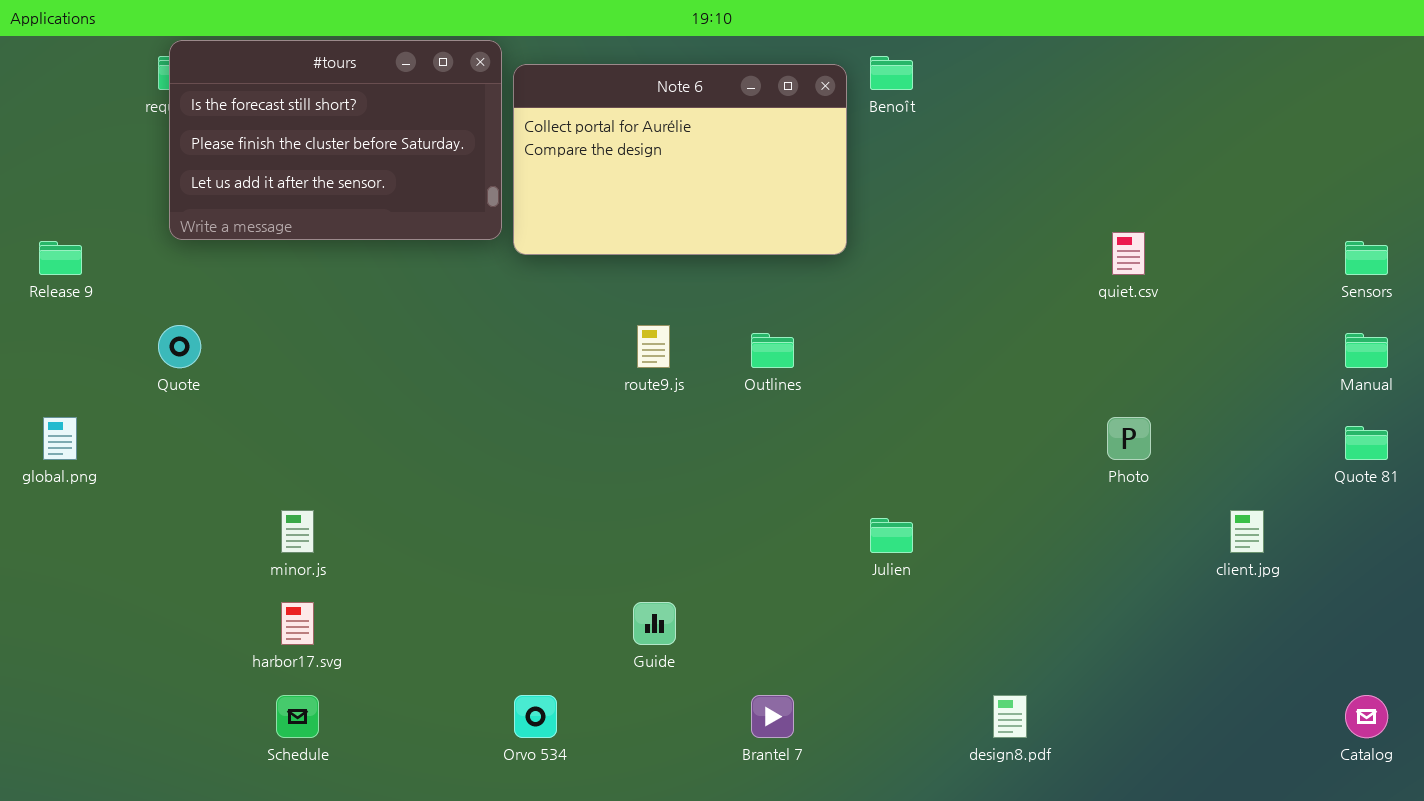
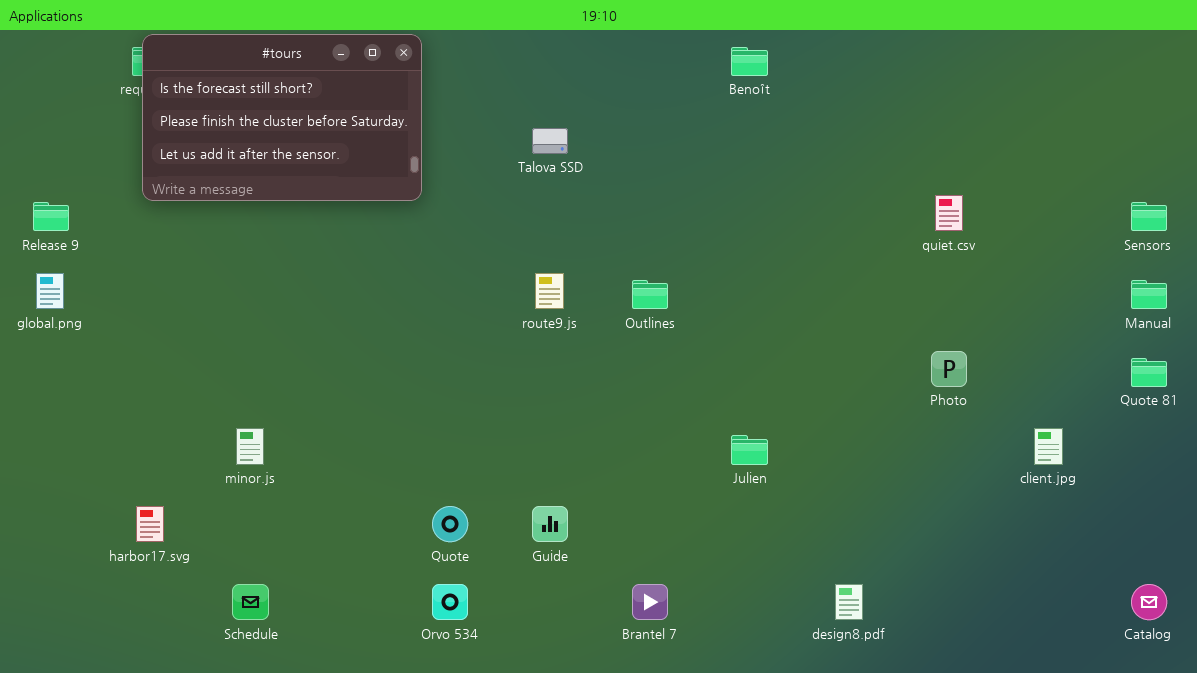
Note 6: [513,64,847,255] -> none, closed
Quote: [158,325,201,368] -> [432,506,468,542], moved
global.png: [43,417,77,460] -> [36,273,64,309], moved
harbor17.svg: [281,602,314,645] -> [136,506,164,542], moved

